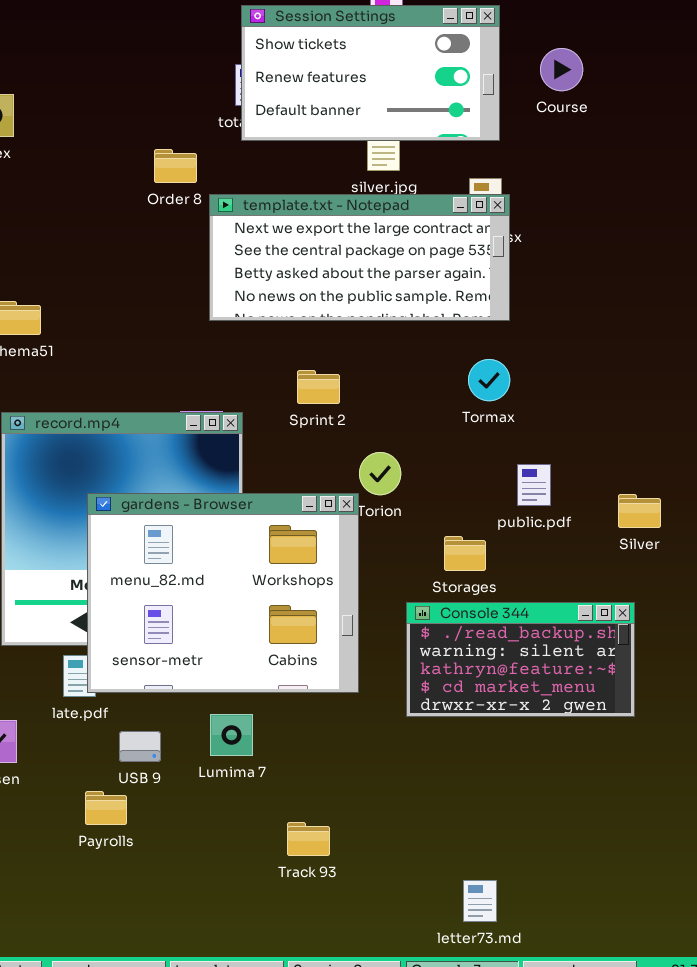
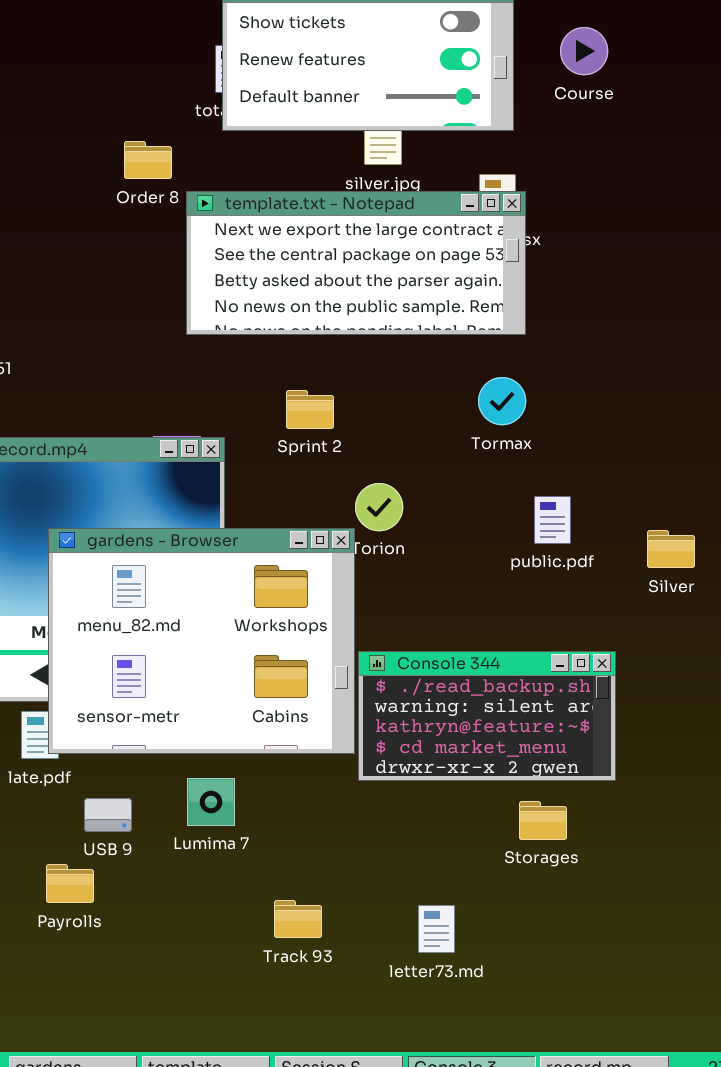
Storages: [444,536,486,571] -> [519,801,567,840], moved
Console 344: [406,602,635,717] -> [358,651,616,781], moved
letter73.md: [463,880,497,922] -> [418,905,455,953], moved

